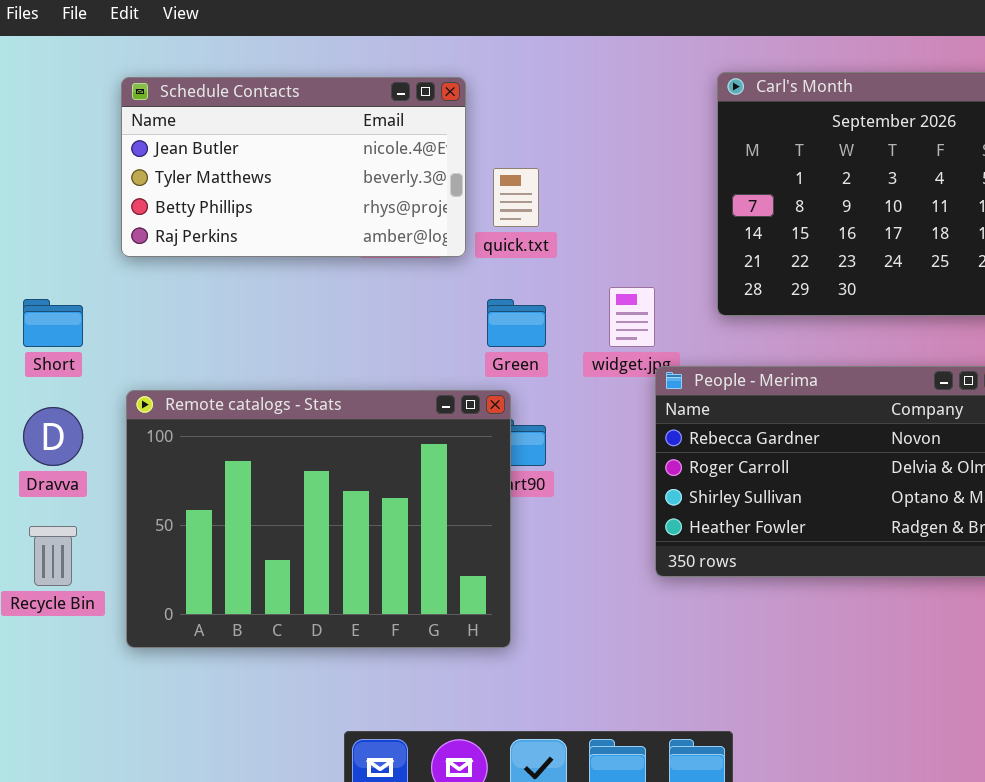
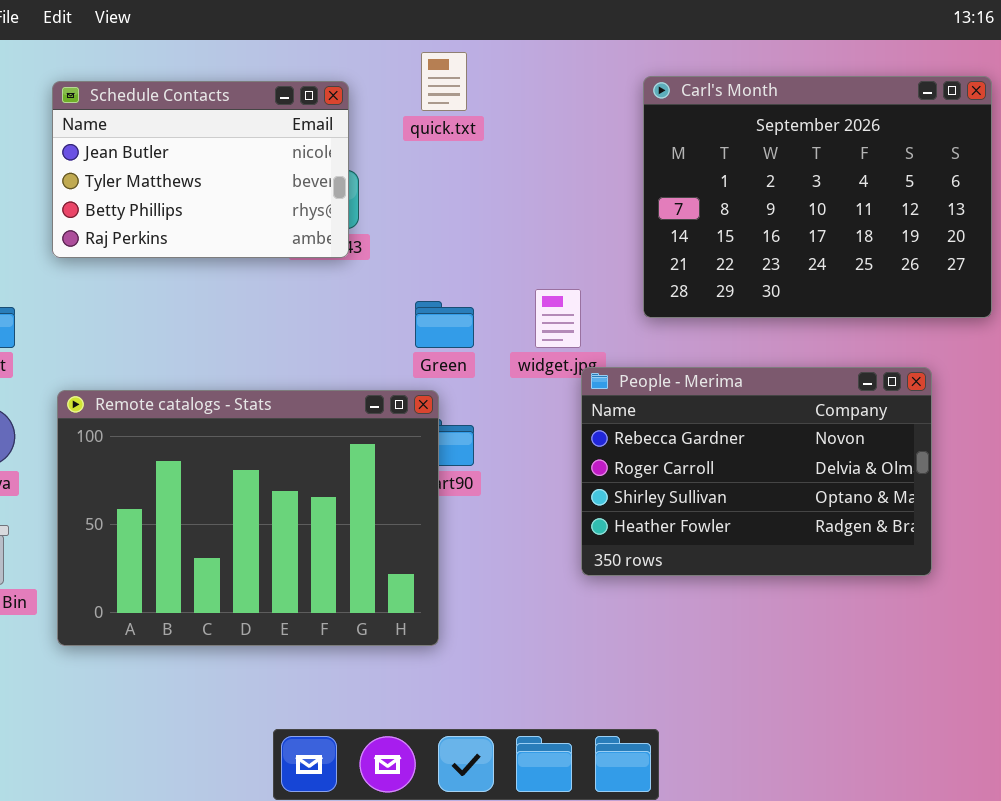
Schedule Contacts: [121,77,466,257] -> [52,81,349,258], resized
quick.txt: [493,168,539,227] -> [421,52,467,111], moved

